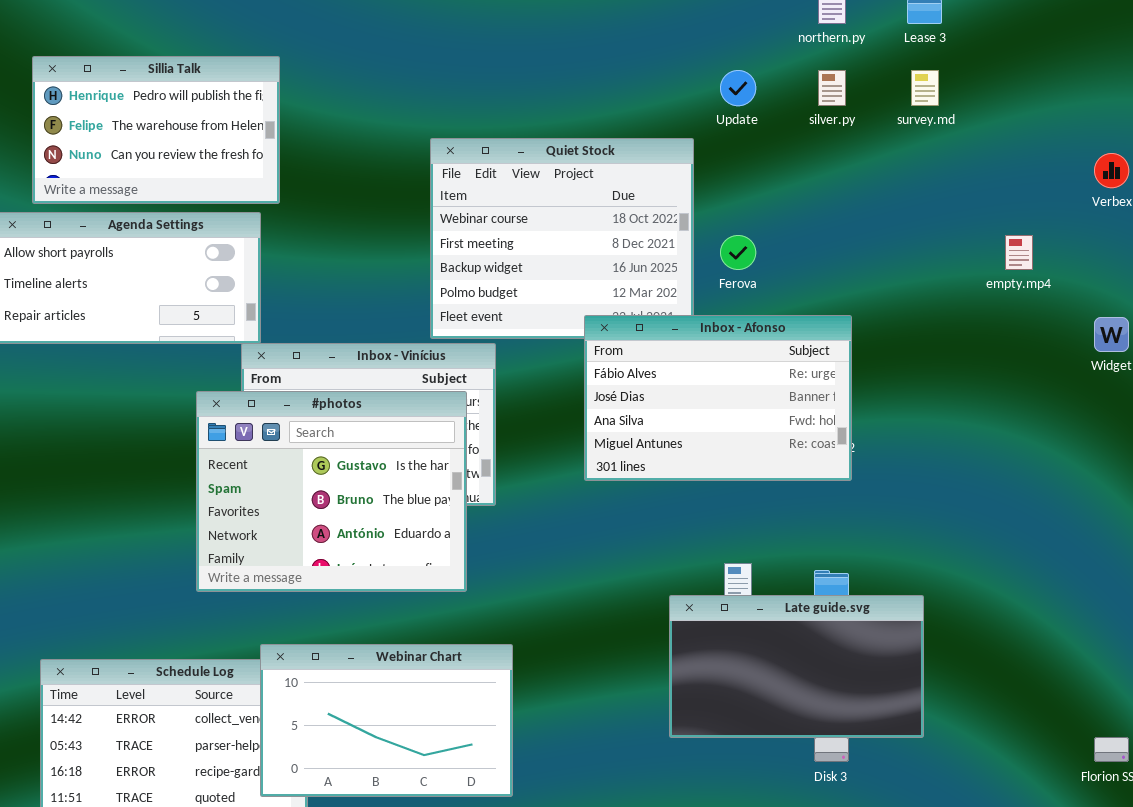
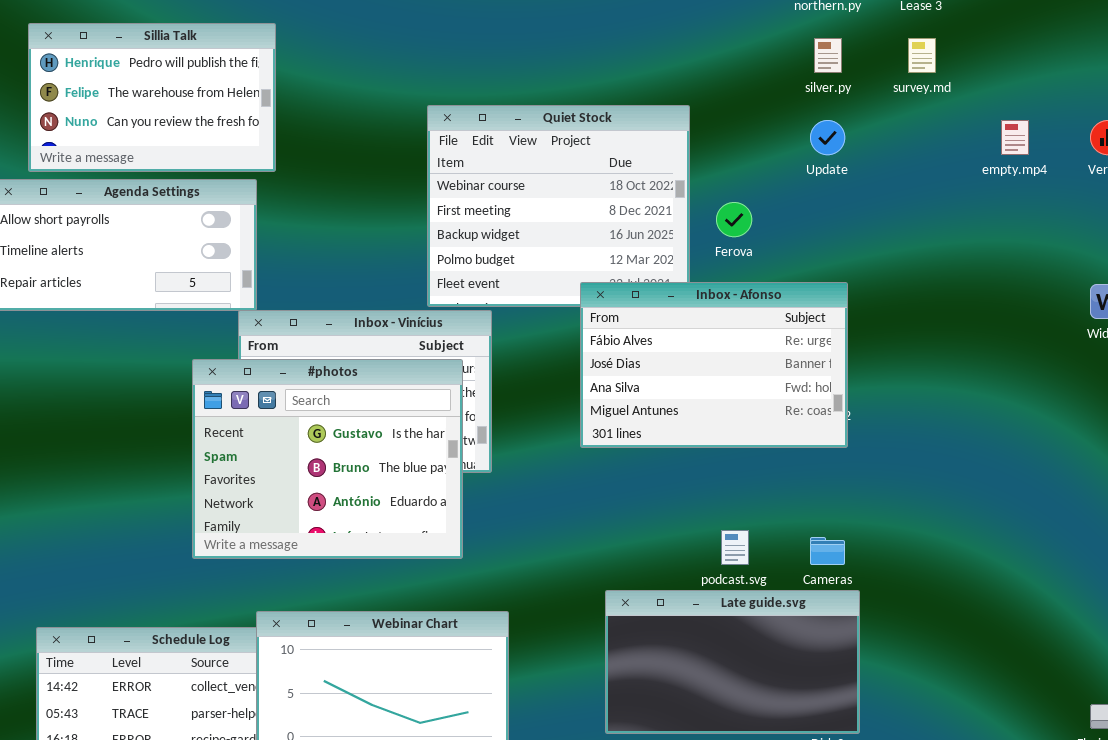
Update: [720,70,756,106] -> [810,120,845,155], moved
empty.mp4: [1005,235,1033,270] -> [1001,120,1029,155], moved
Late guide.svg: [669,595,924,738] -> [605,590,860,734], moved

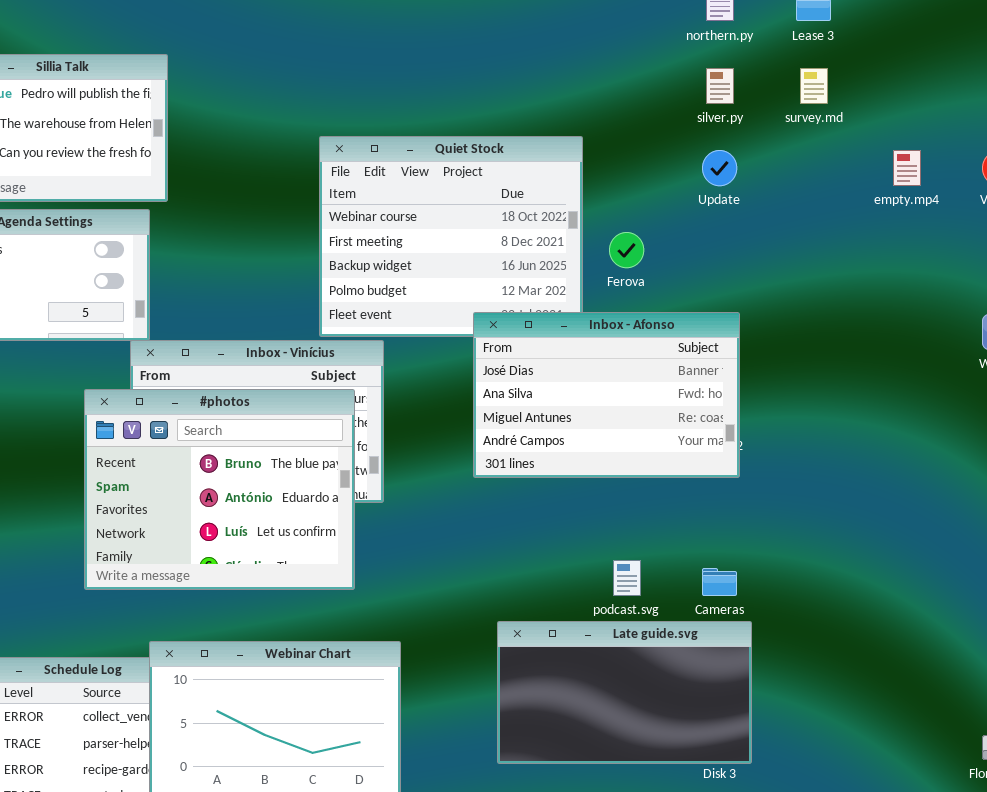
Inbox - Afonso: [580,282,848,448] -> [473,312,740,478], scrolled down 1 row
#photos: [192,359,463,559] -> [84,389,355,590], scrolled down 1 row

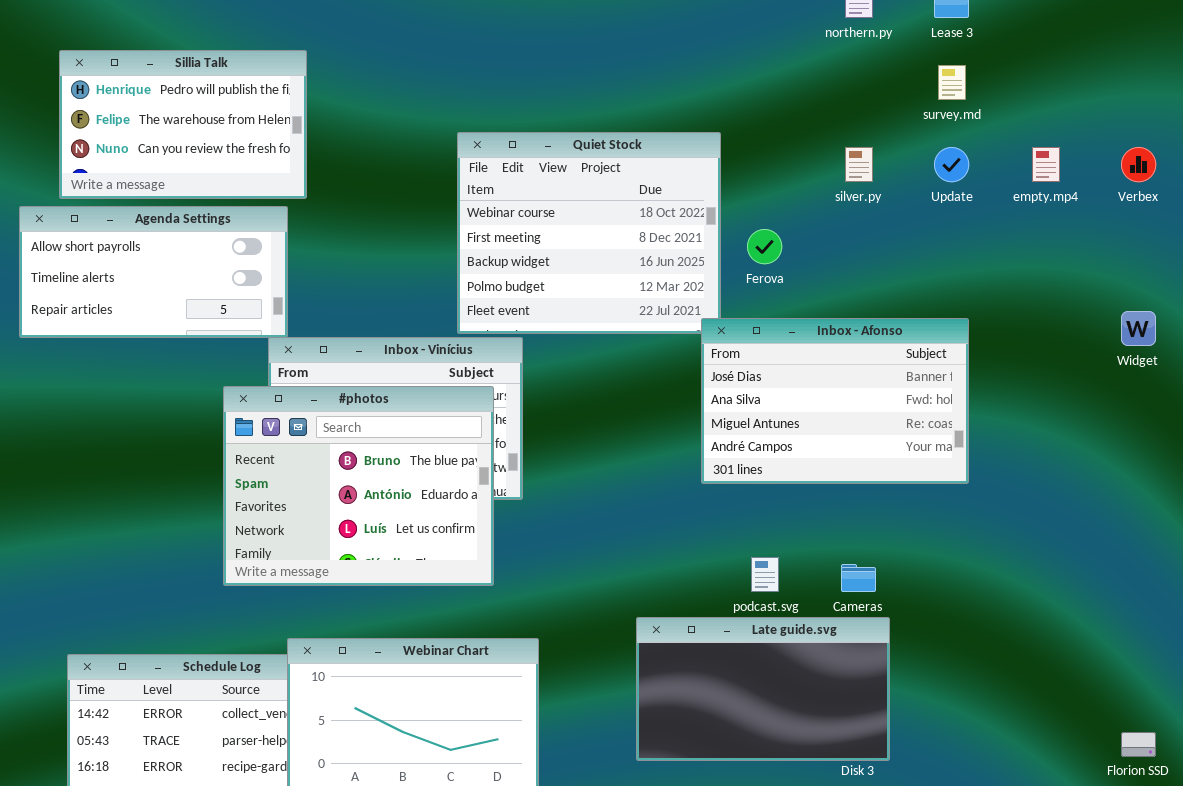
silver.py: [706,68,734,104] -> [845,147,873,182], moved
Update: [702,150,737,186] -> [934,147,969,182], moved
Inbox - Afonso: [473,312,740,478] -> [701,318,969,484], moved

